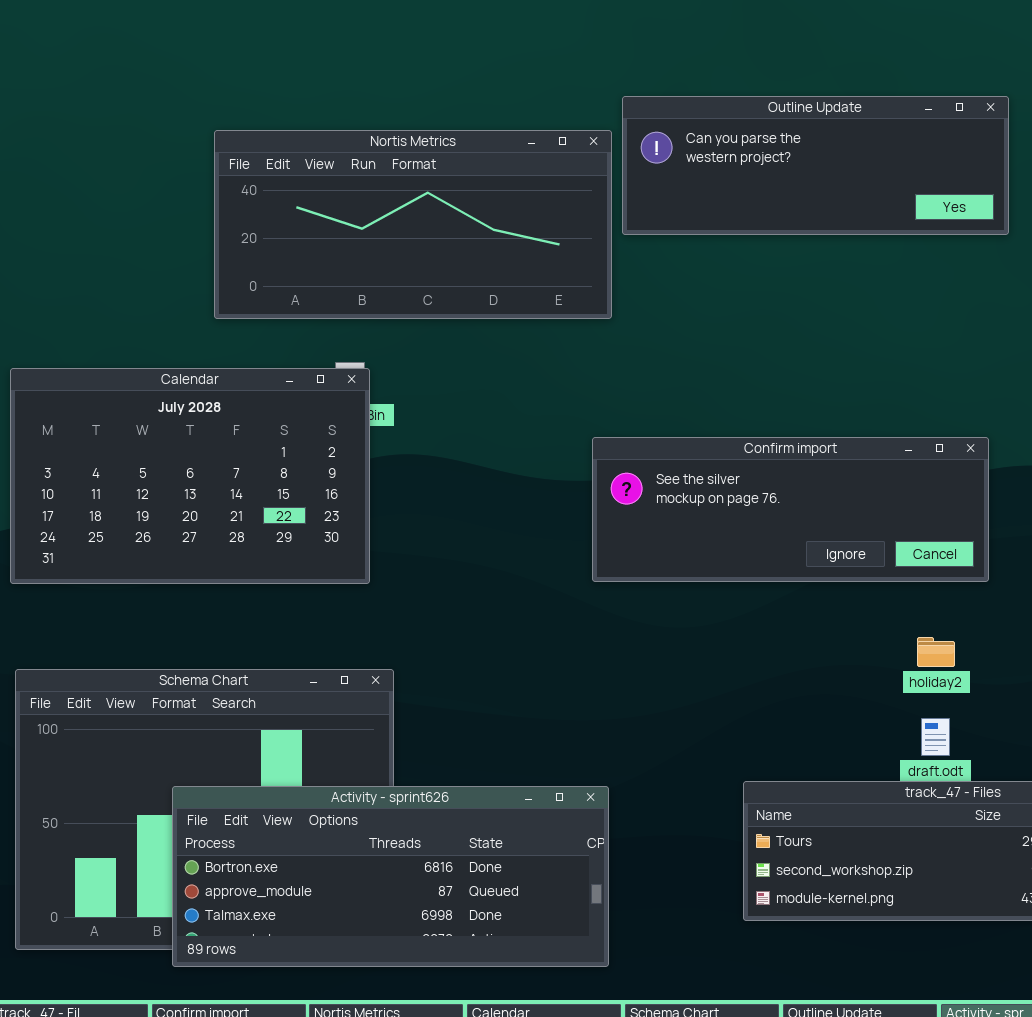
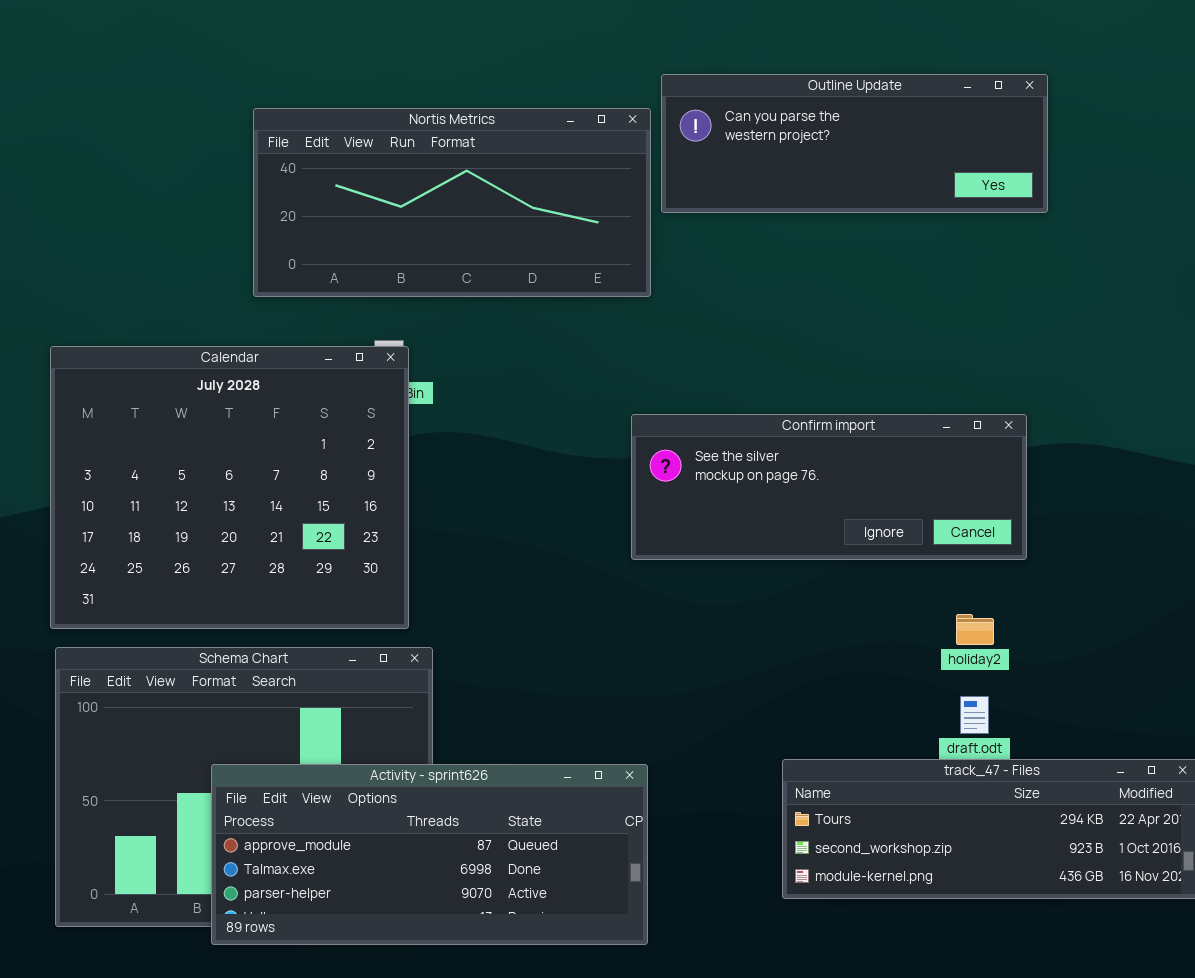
Calendar: [10,368,370,584] -> [50,346,409,629], resized
Activity - sprint626: [172,786,609,967] -> [211,764,648,945], scrolled down 1 row

